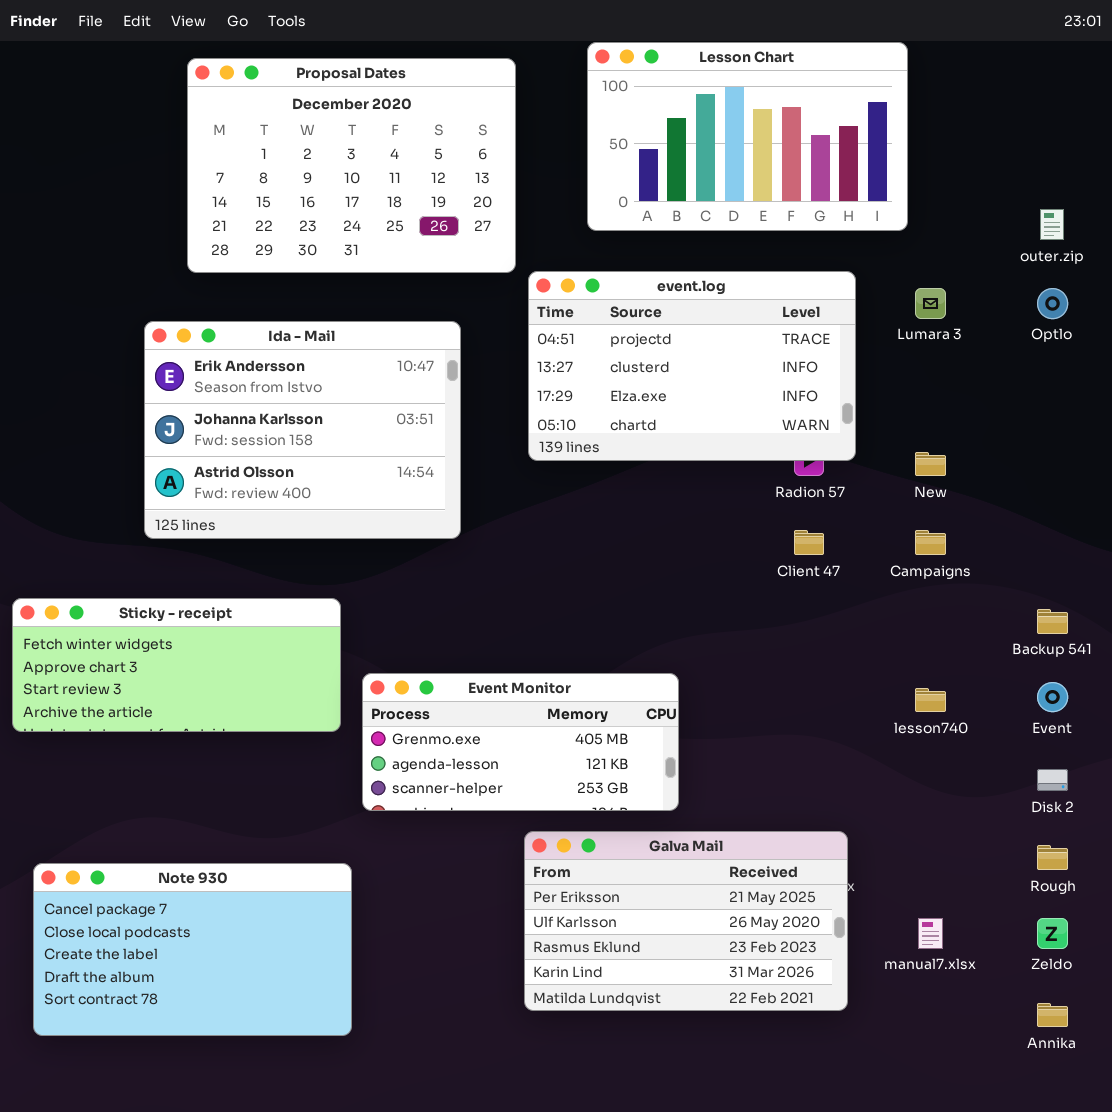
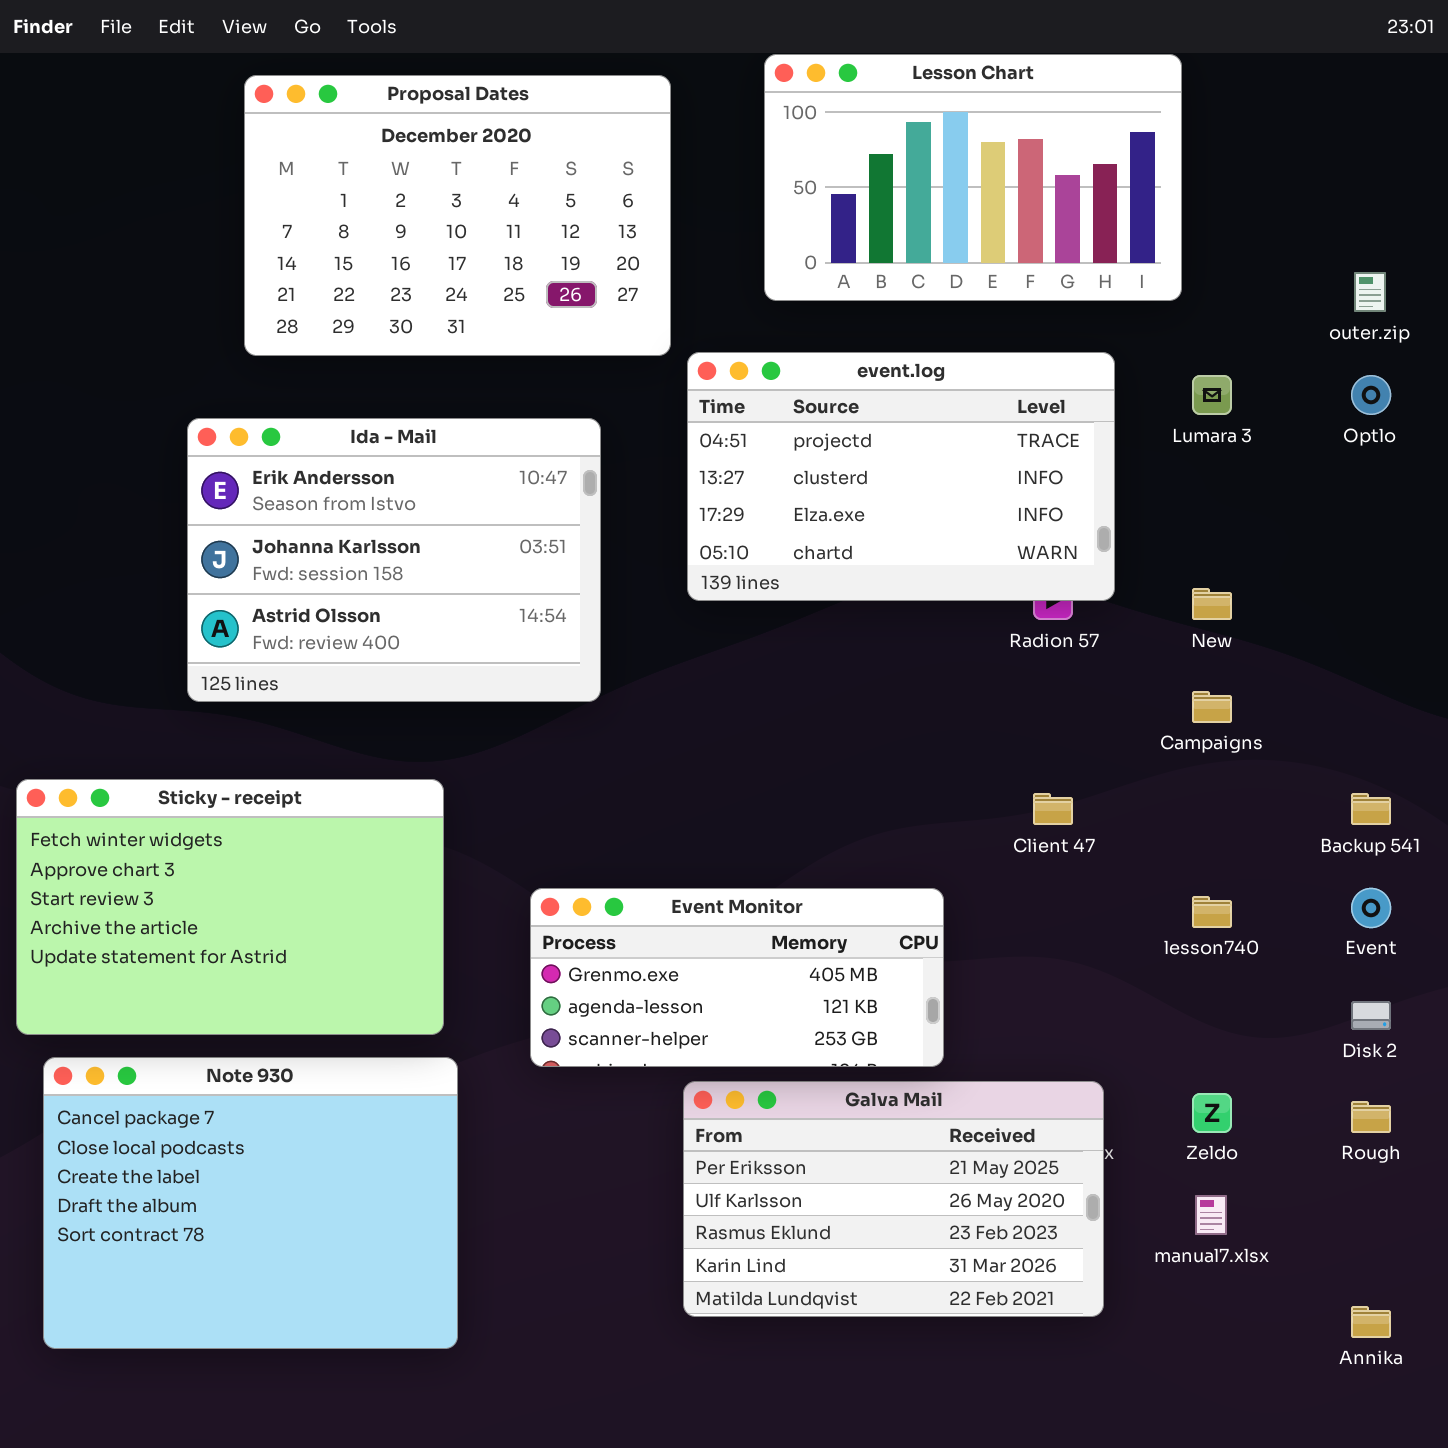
Client 47: [794,530,824,555] -> [1033,793,1073,825], moved
Sticky - receipt: [12,598,341,732] -> [16,779,444,1035], resized
Event Monitor: [362,673,679,811] -> [530,888,944,1067], moved
Note 930: [33,863,352,1036] -> [43,1057,458,1349], resized
Zeldo: [1037,918,1068,949] -> [1192,1093,1232,1133], moved

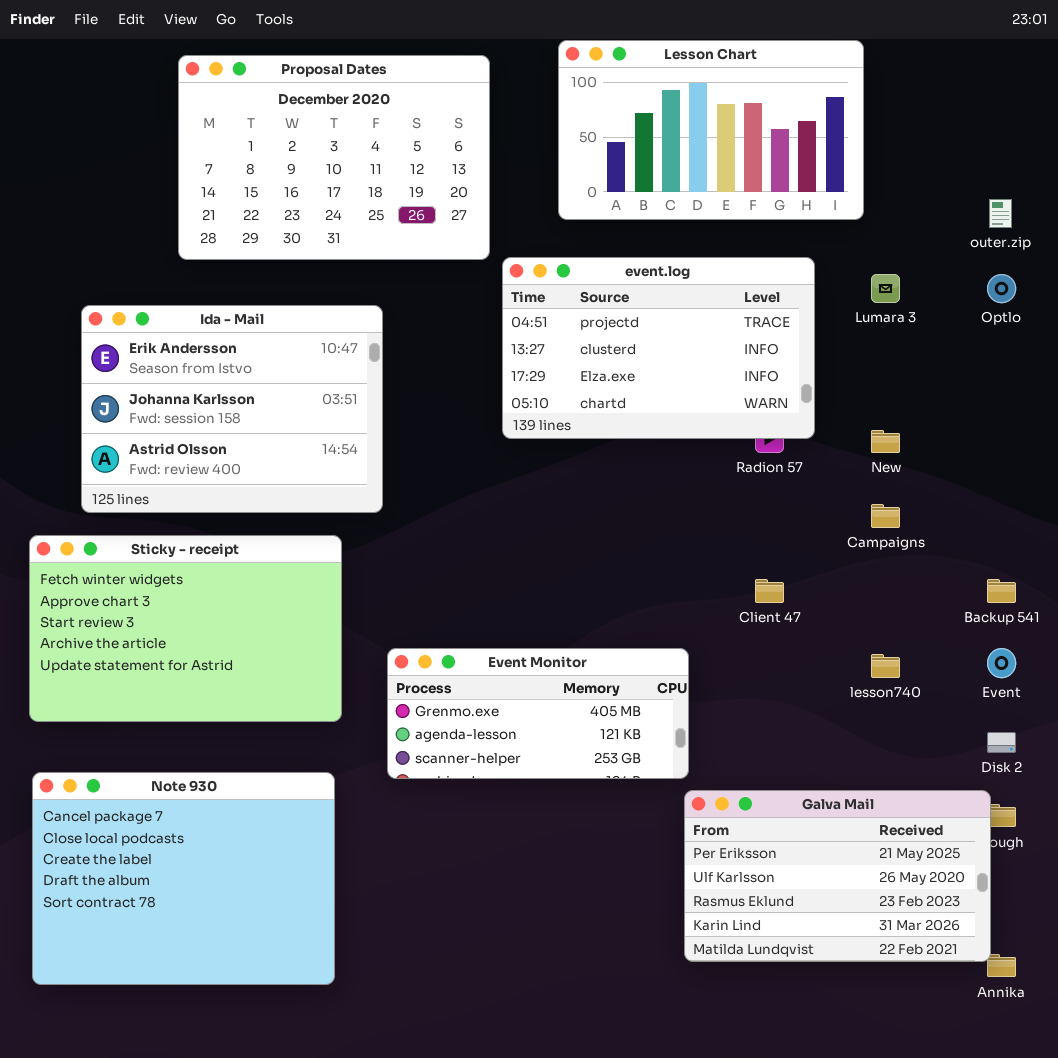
Ida - Mail: [187,418,601,702] -> [81,305,383,513], moved
Sticky - receipt: [16,779,444,1035] -> [29,535,342,722], moved
Galva Mail: [683,1081,1104,1317] -> [684,790,991,962], moved

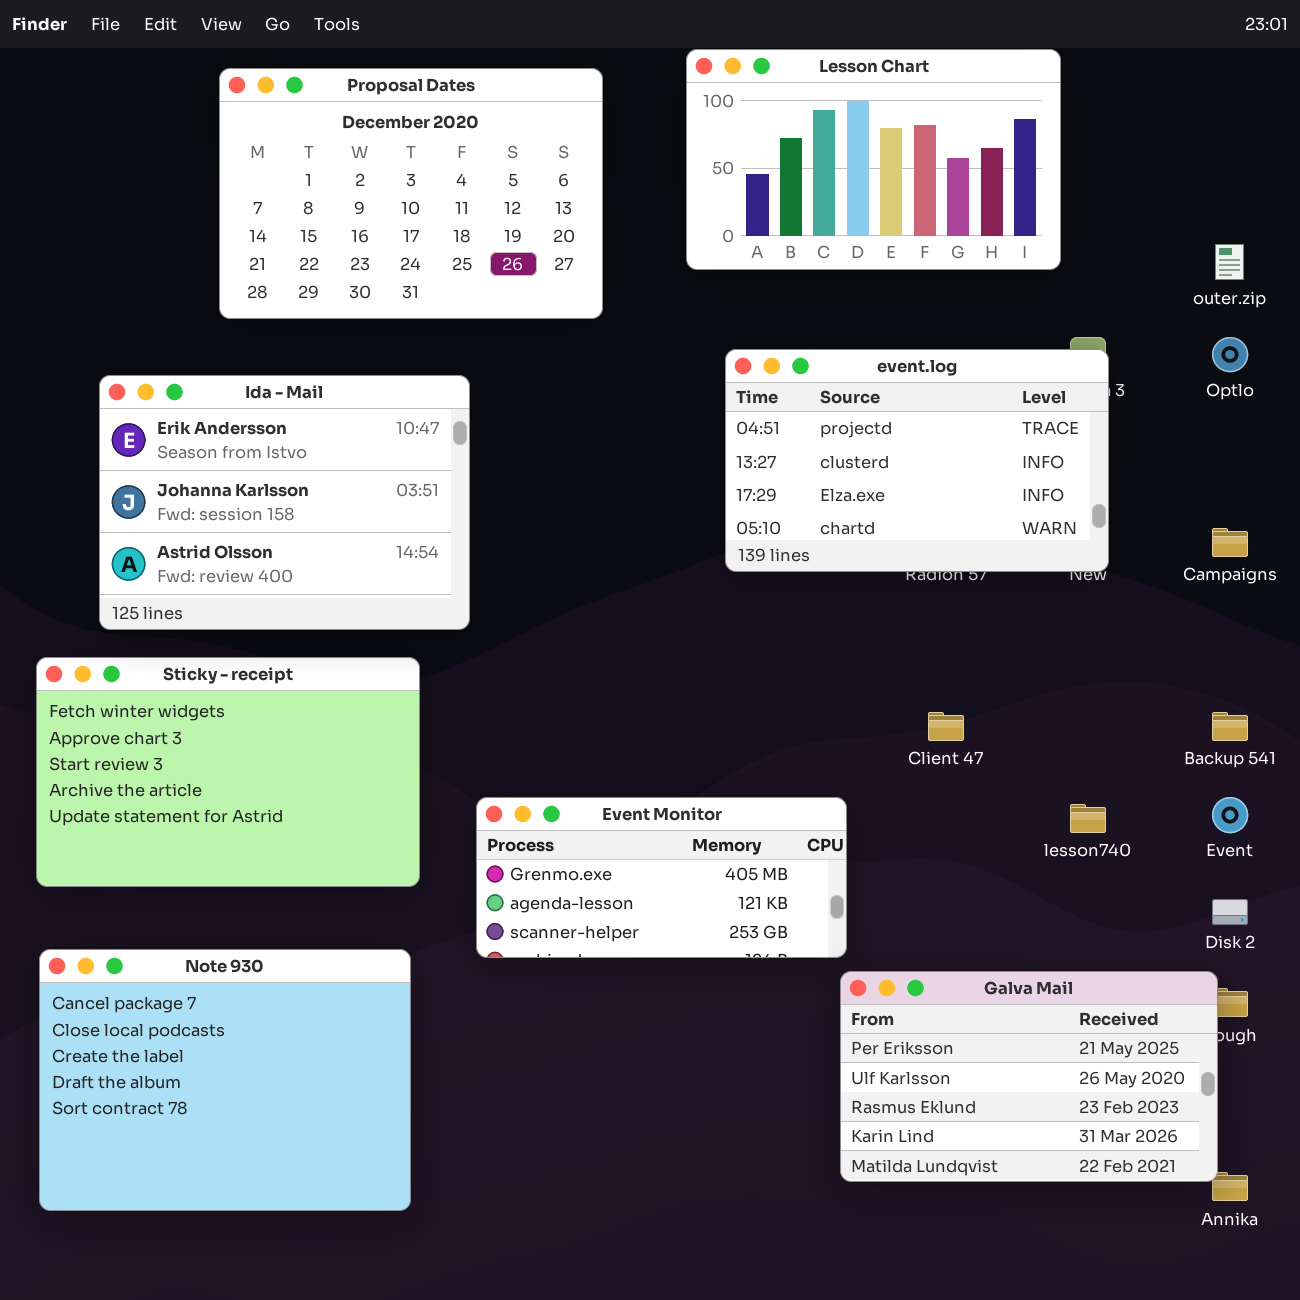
event.log: [502,257,815,439] -> [725,349,1109,572], moved
Campaigns: [871,504,900,528] -> [1212,528,1248,557], moved

